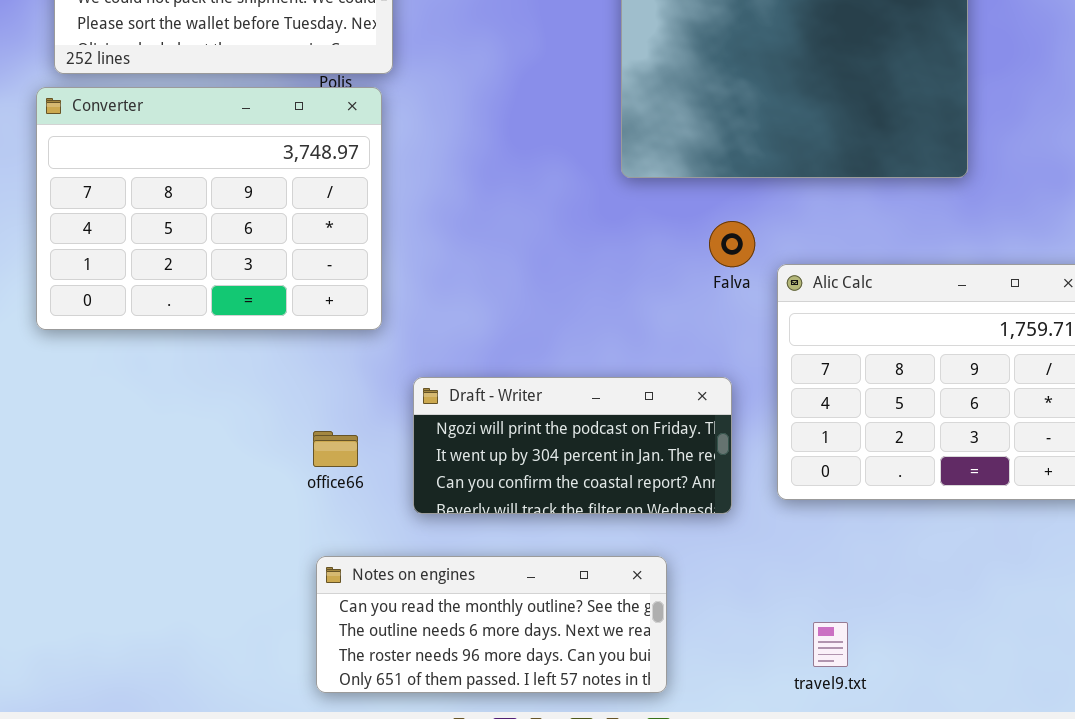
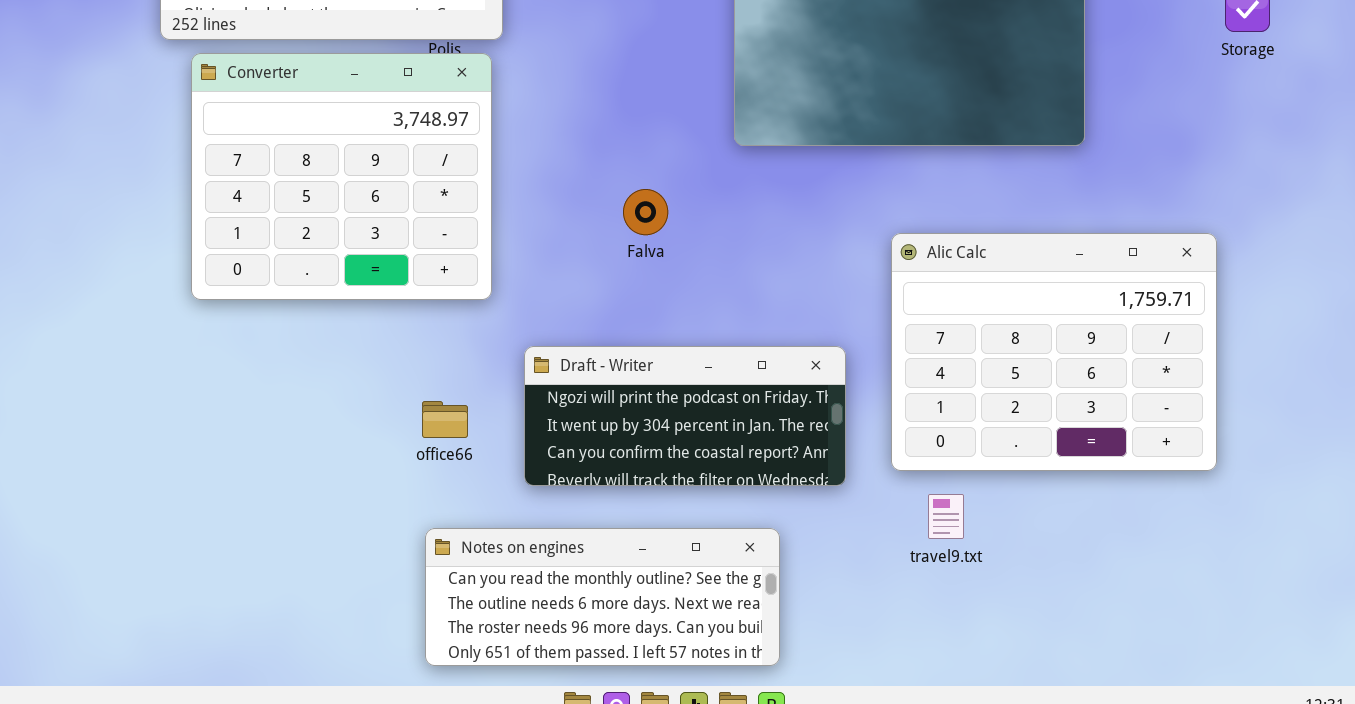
Converter: [36,87,382,330] -> [191,53,492,300], resized
Falva: [709,221,755,267] -> [623,189,668,235], moved
travel9.txt: [813,622,848,667] -> [928,494,964,539], moved

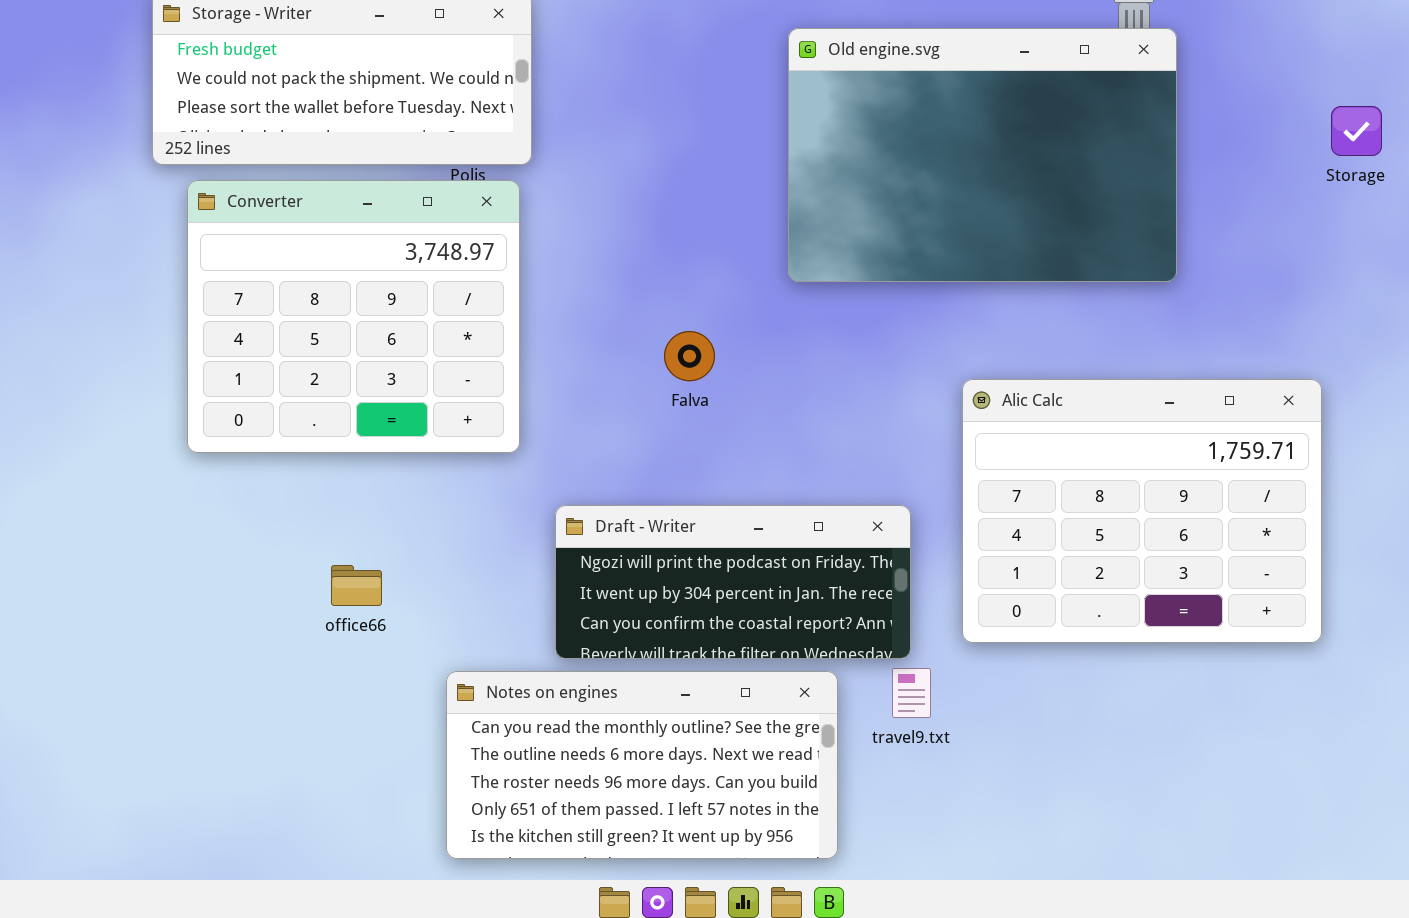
office66: [422,401,468,438] -> [331,565,382,606], moved
travel9.txt: [928,494,964,539] -> [892,668,931,718], moved
Notes on engines: [425,528,780,666] -> [446,671,838,859], resized

